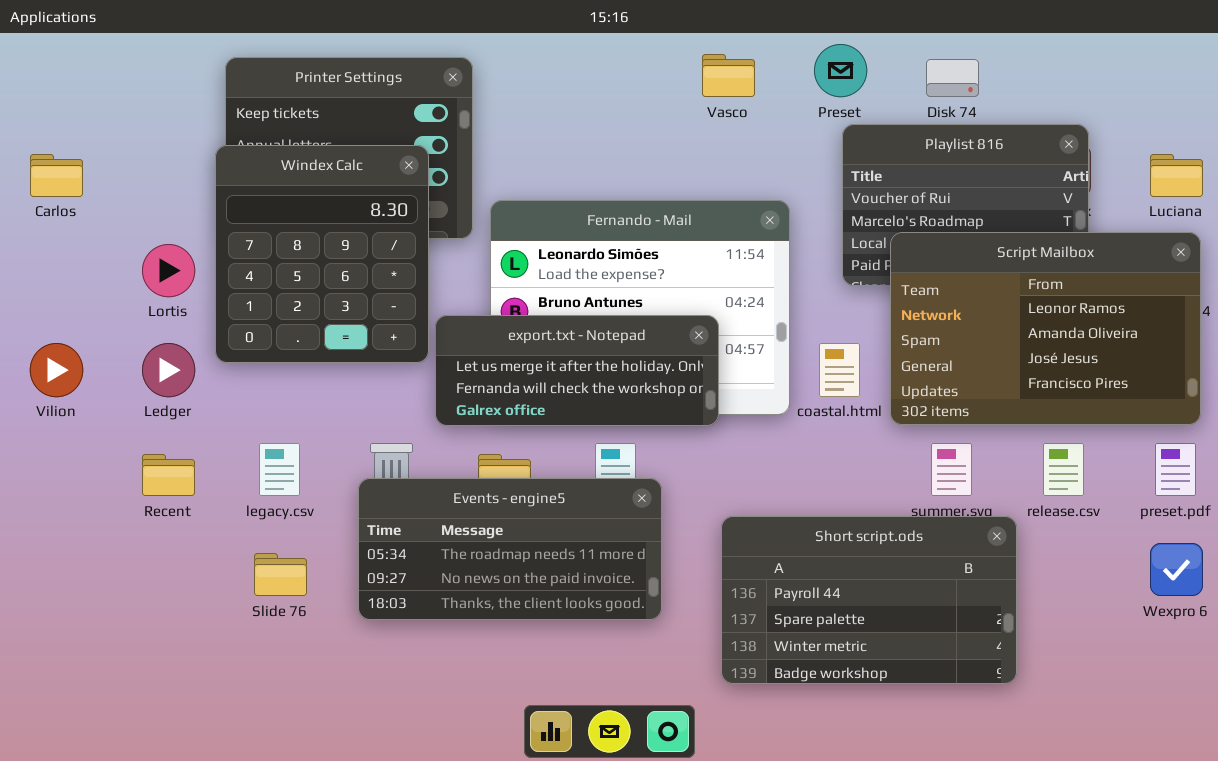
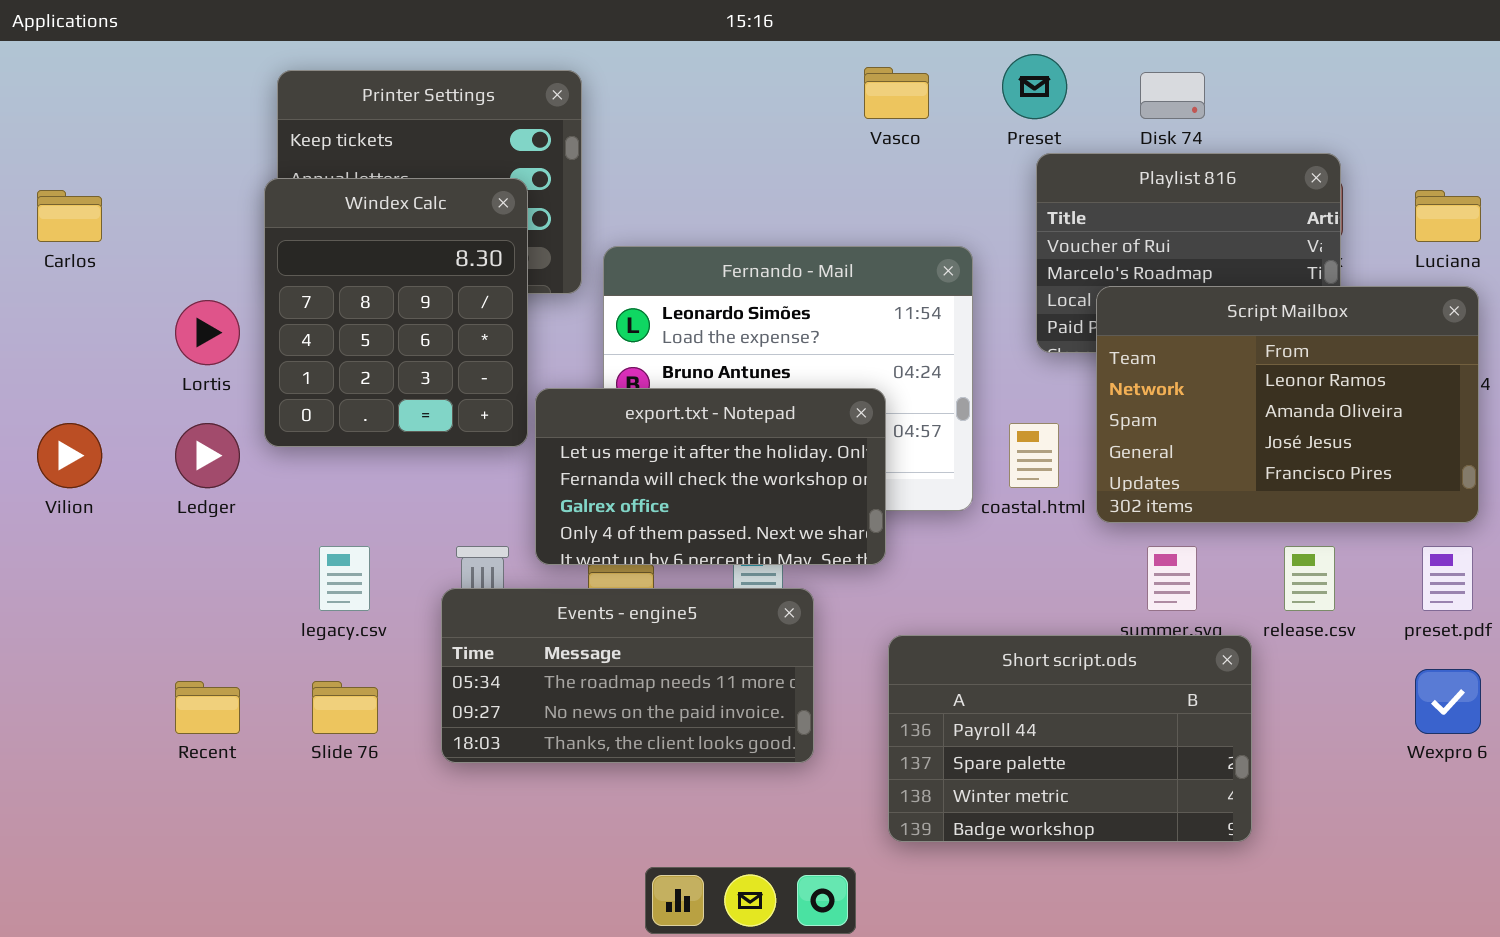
export.txt - Notepad: [435,315,719,426] -> [535,388,886,565], resized
Recent: [142,454,195,496] -> [175,681,240,734], moved

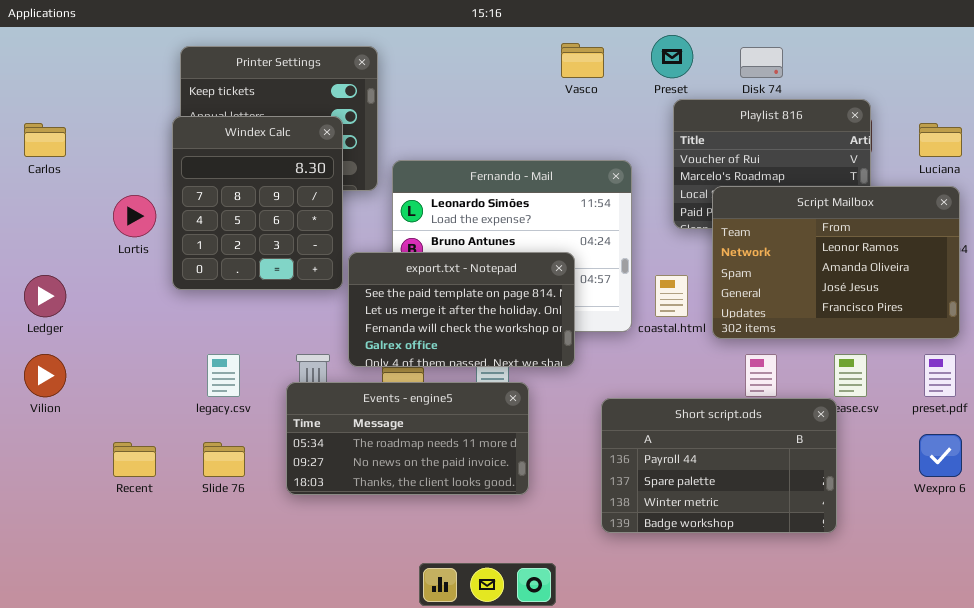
export.txt - Notepad: [535,388,886,565] -> [348,252,575,367], scrolled up 1 row
Vilion: [37,423,102,488] -> [24,354,66,397], moved
Ledger: [175,423,240,488] -> [24,275,66,317], moved
Short script.ods: [888,635,1252,842] -> [601,398,837,533], moved

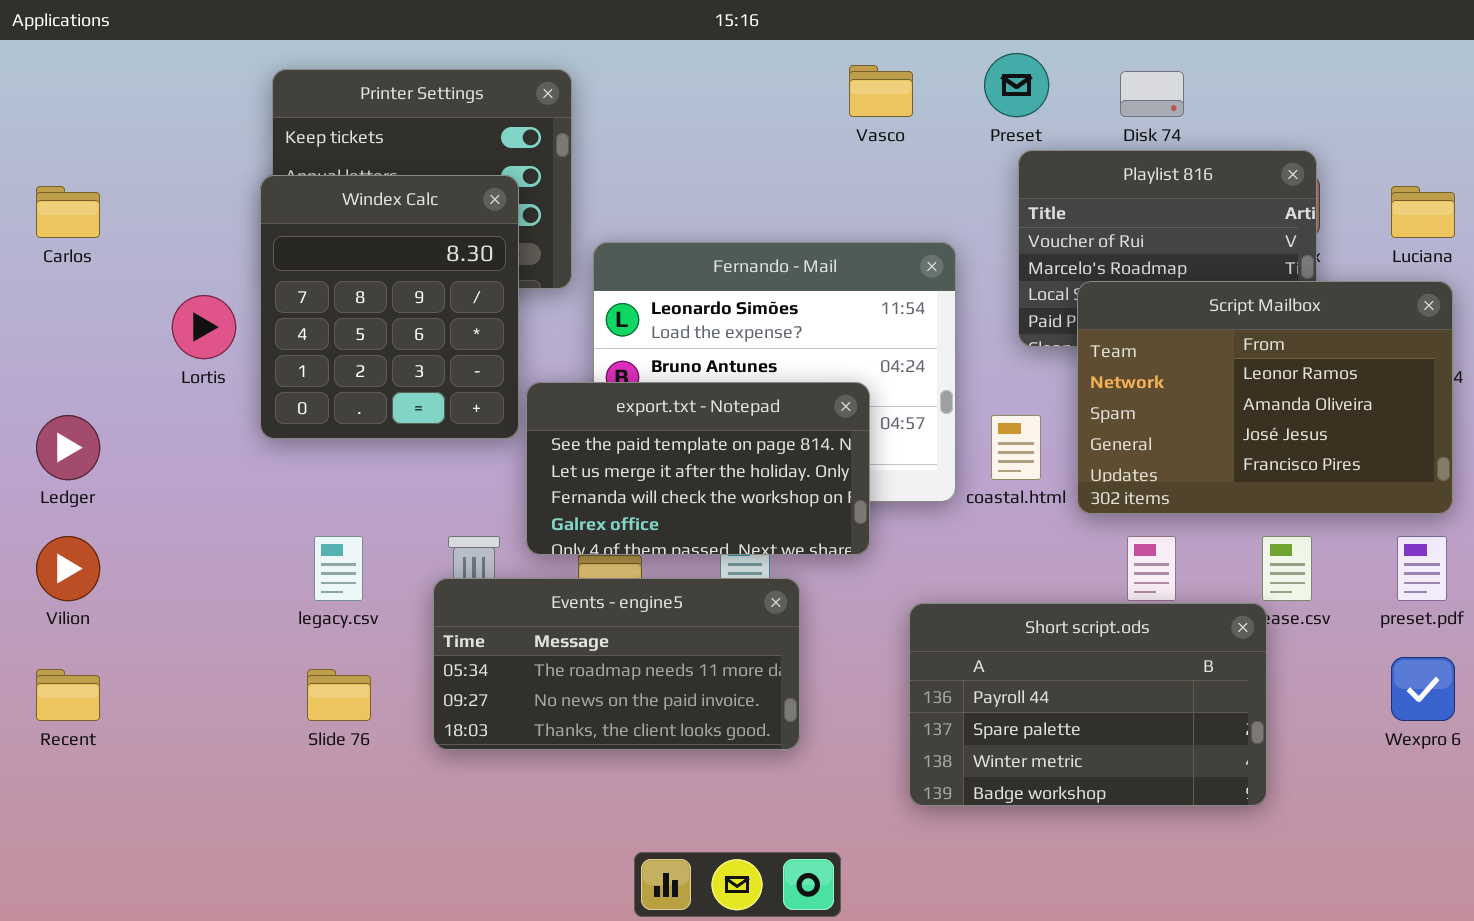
Recent: [113,442,156,477] -> [36,669,100,721], moved

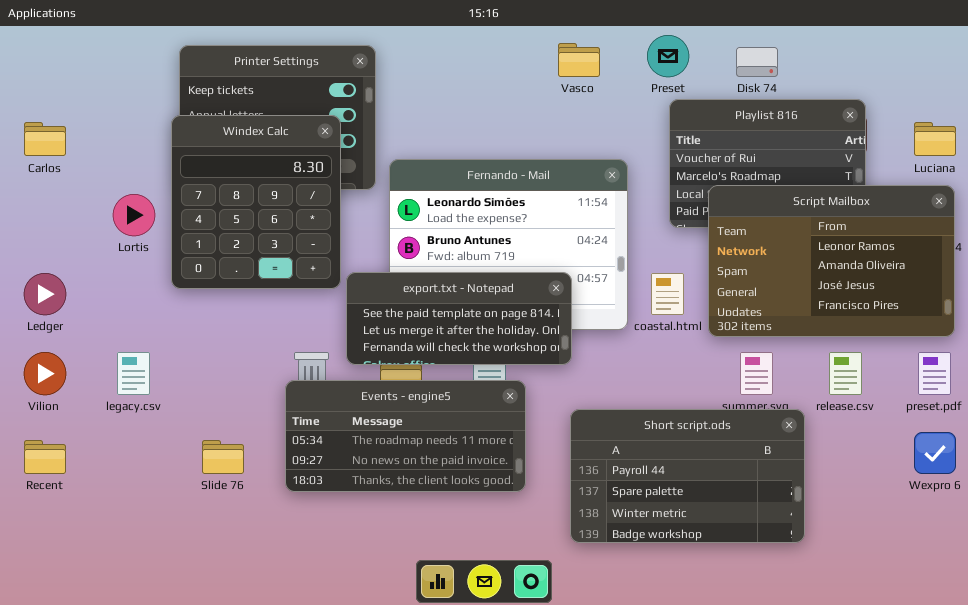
export.txt - Notepad: [526,382,870,555] -> [346,272,572,365], resized
legacy.csv: [314,536,363,601] -> [117,352,150,395], moved
Short script.ods: [909,603,1267,806] -> [570,409,805,543], moved

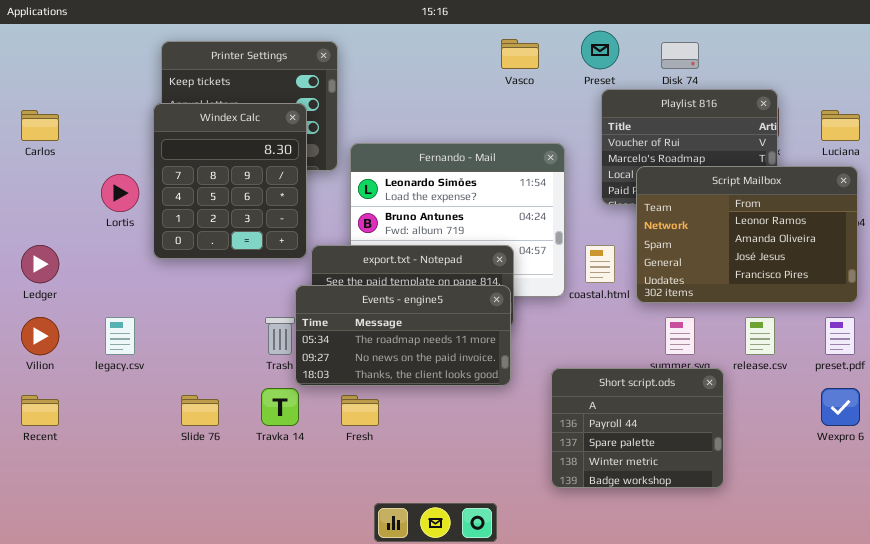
Events - engine5: [285,380,526,492] -> [295,285,511,386], moved
Short script.ods: [570,409,805,543] -> [551,368,724,488], resized

